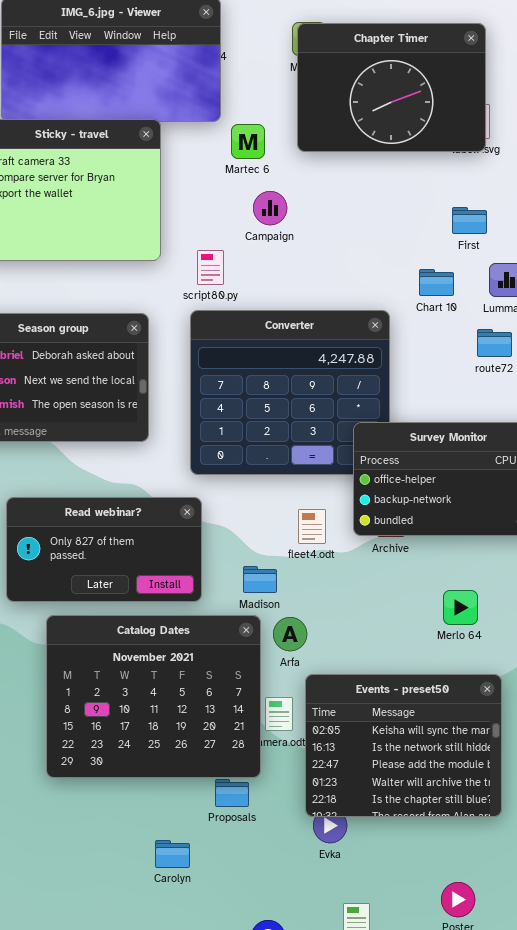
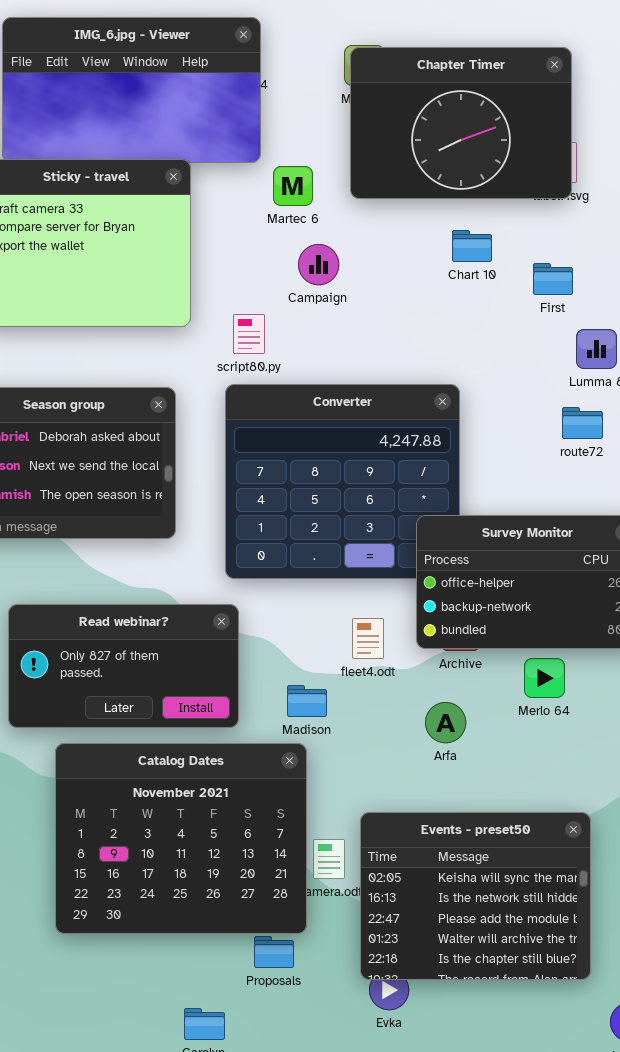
Chart 10: [419,269,454,296] -> [452,230,492,262], moved
Merlo 64: [443,590,478,625] -> [524,658,565,698], moved
Arfa: [273,617,307,651] -> [425,702,466,743], moved

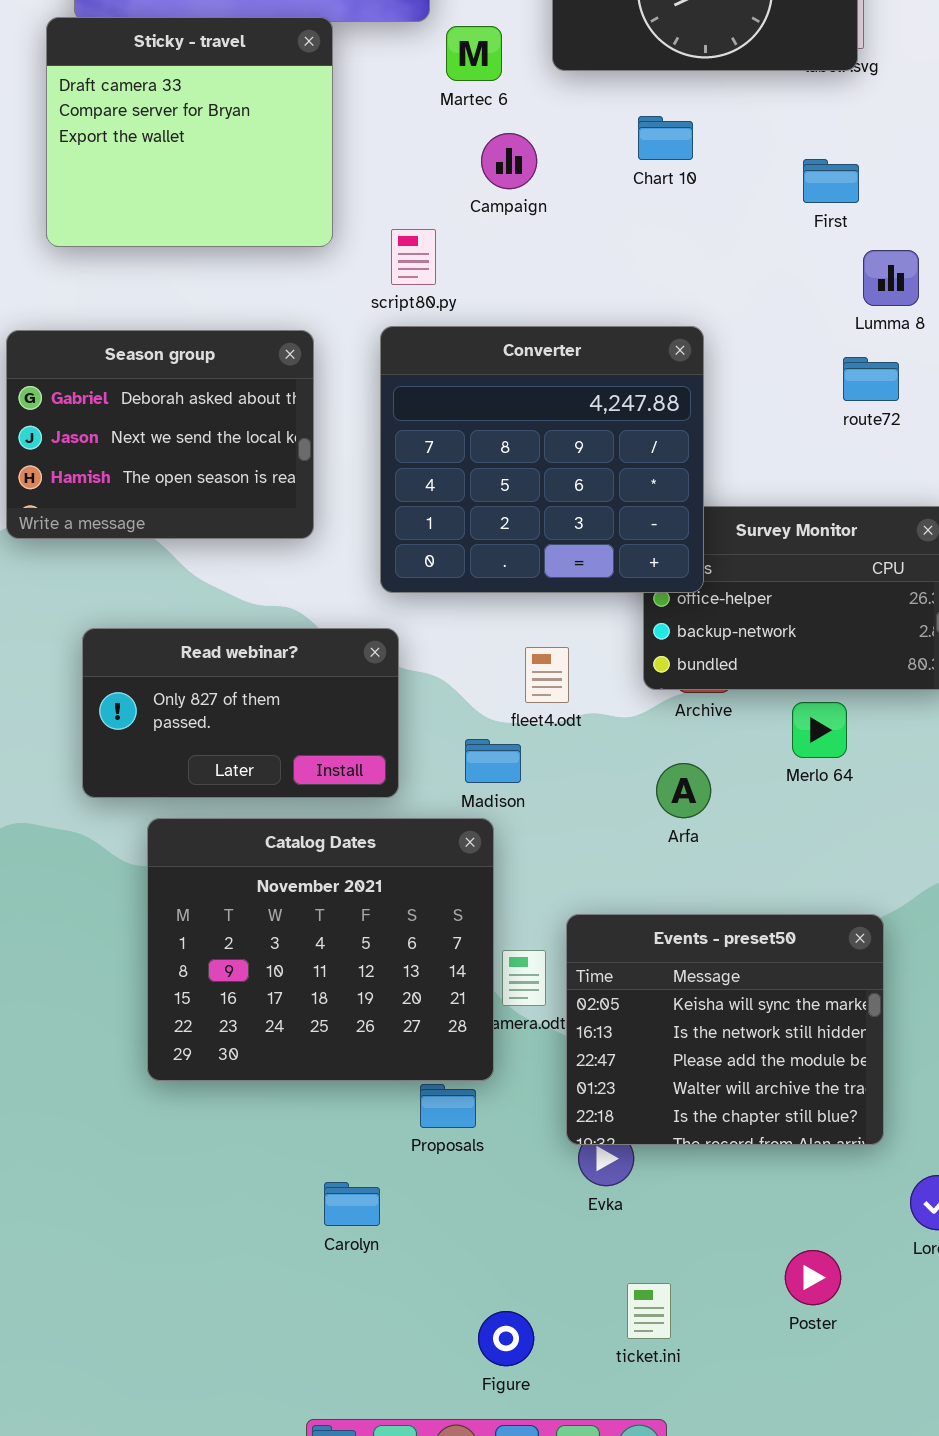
Chart 10: [452,230,492,262] -> [638,116,693,160], moved
Converter: [225,384,460,579] -> [380,326,704,593], raised
fleet4.odt: [352,618,384,659] -> [525,647,569,703], moved

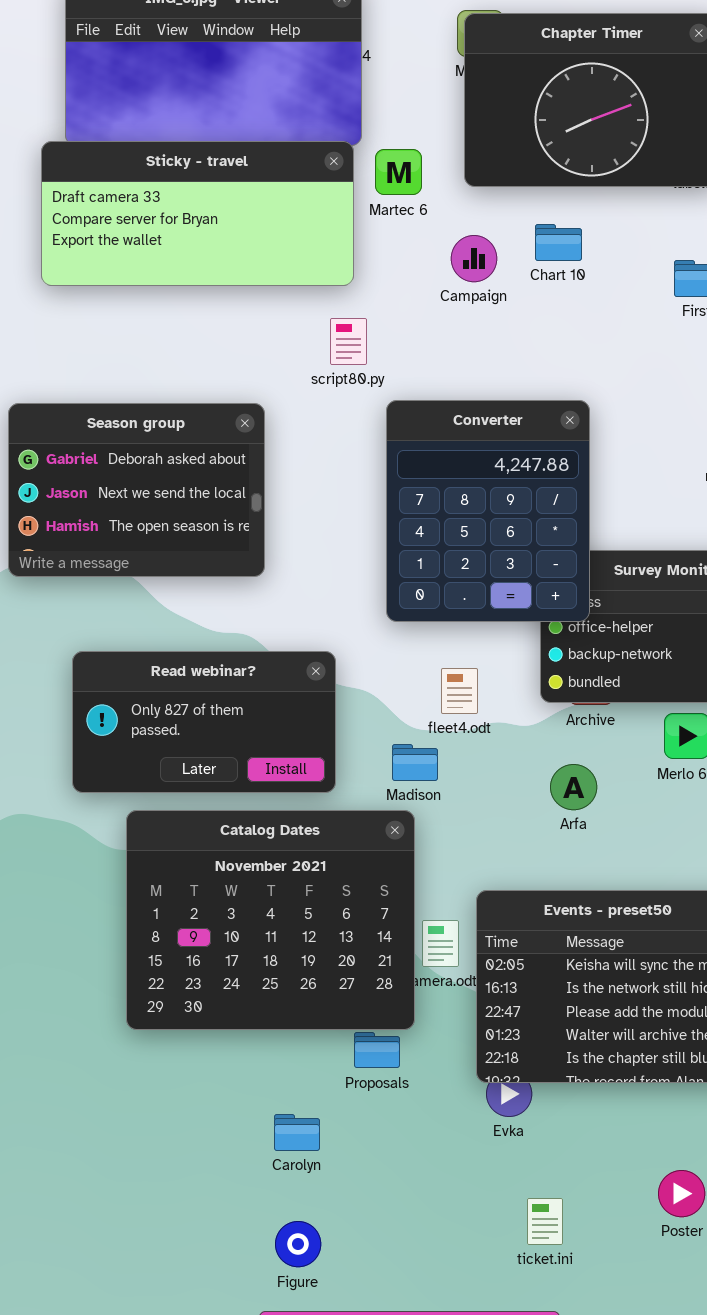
Sticky - travel: [46,17,333,247] -> [41,141,354,286], resized
Campaign: [481,133,537,189] -> [451,235,497,282], moved
Converter: [380,326,704,593] -> [386,400,590,622], resized
Figure: [478,1311,534,1366] -> [275,1221,321,1267], moved

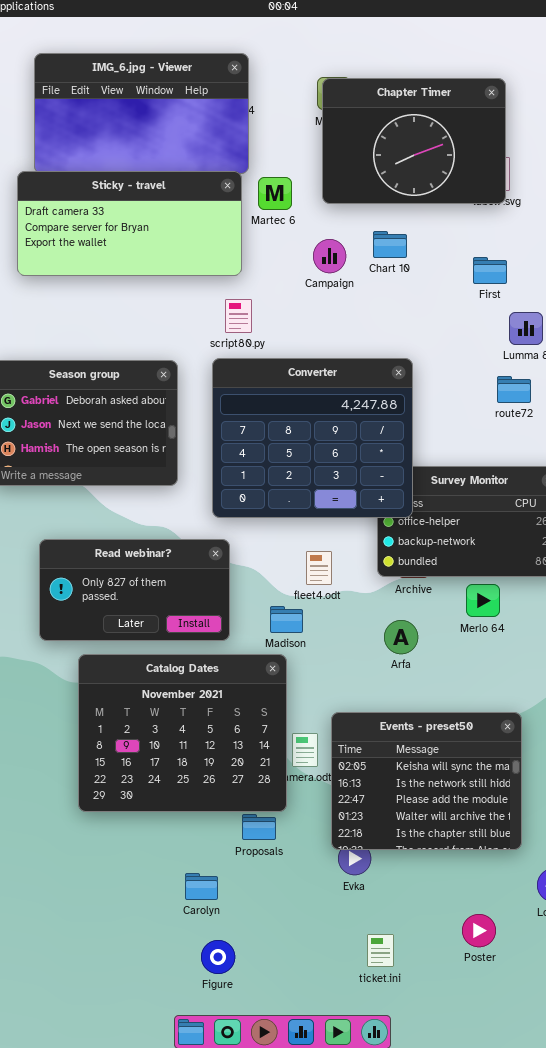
Converter: [386,400,590,622] -> [212,358,413,518], resized
Figure: [275,1221,321,1267] -> [201,940,235,974], moved

